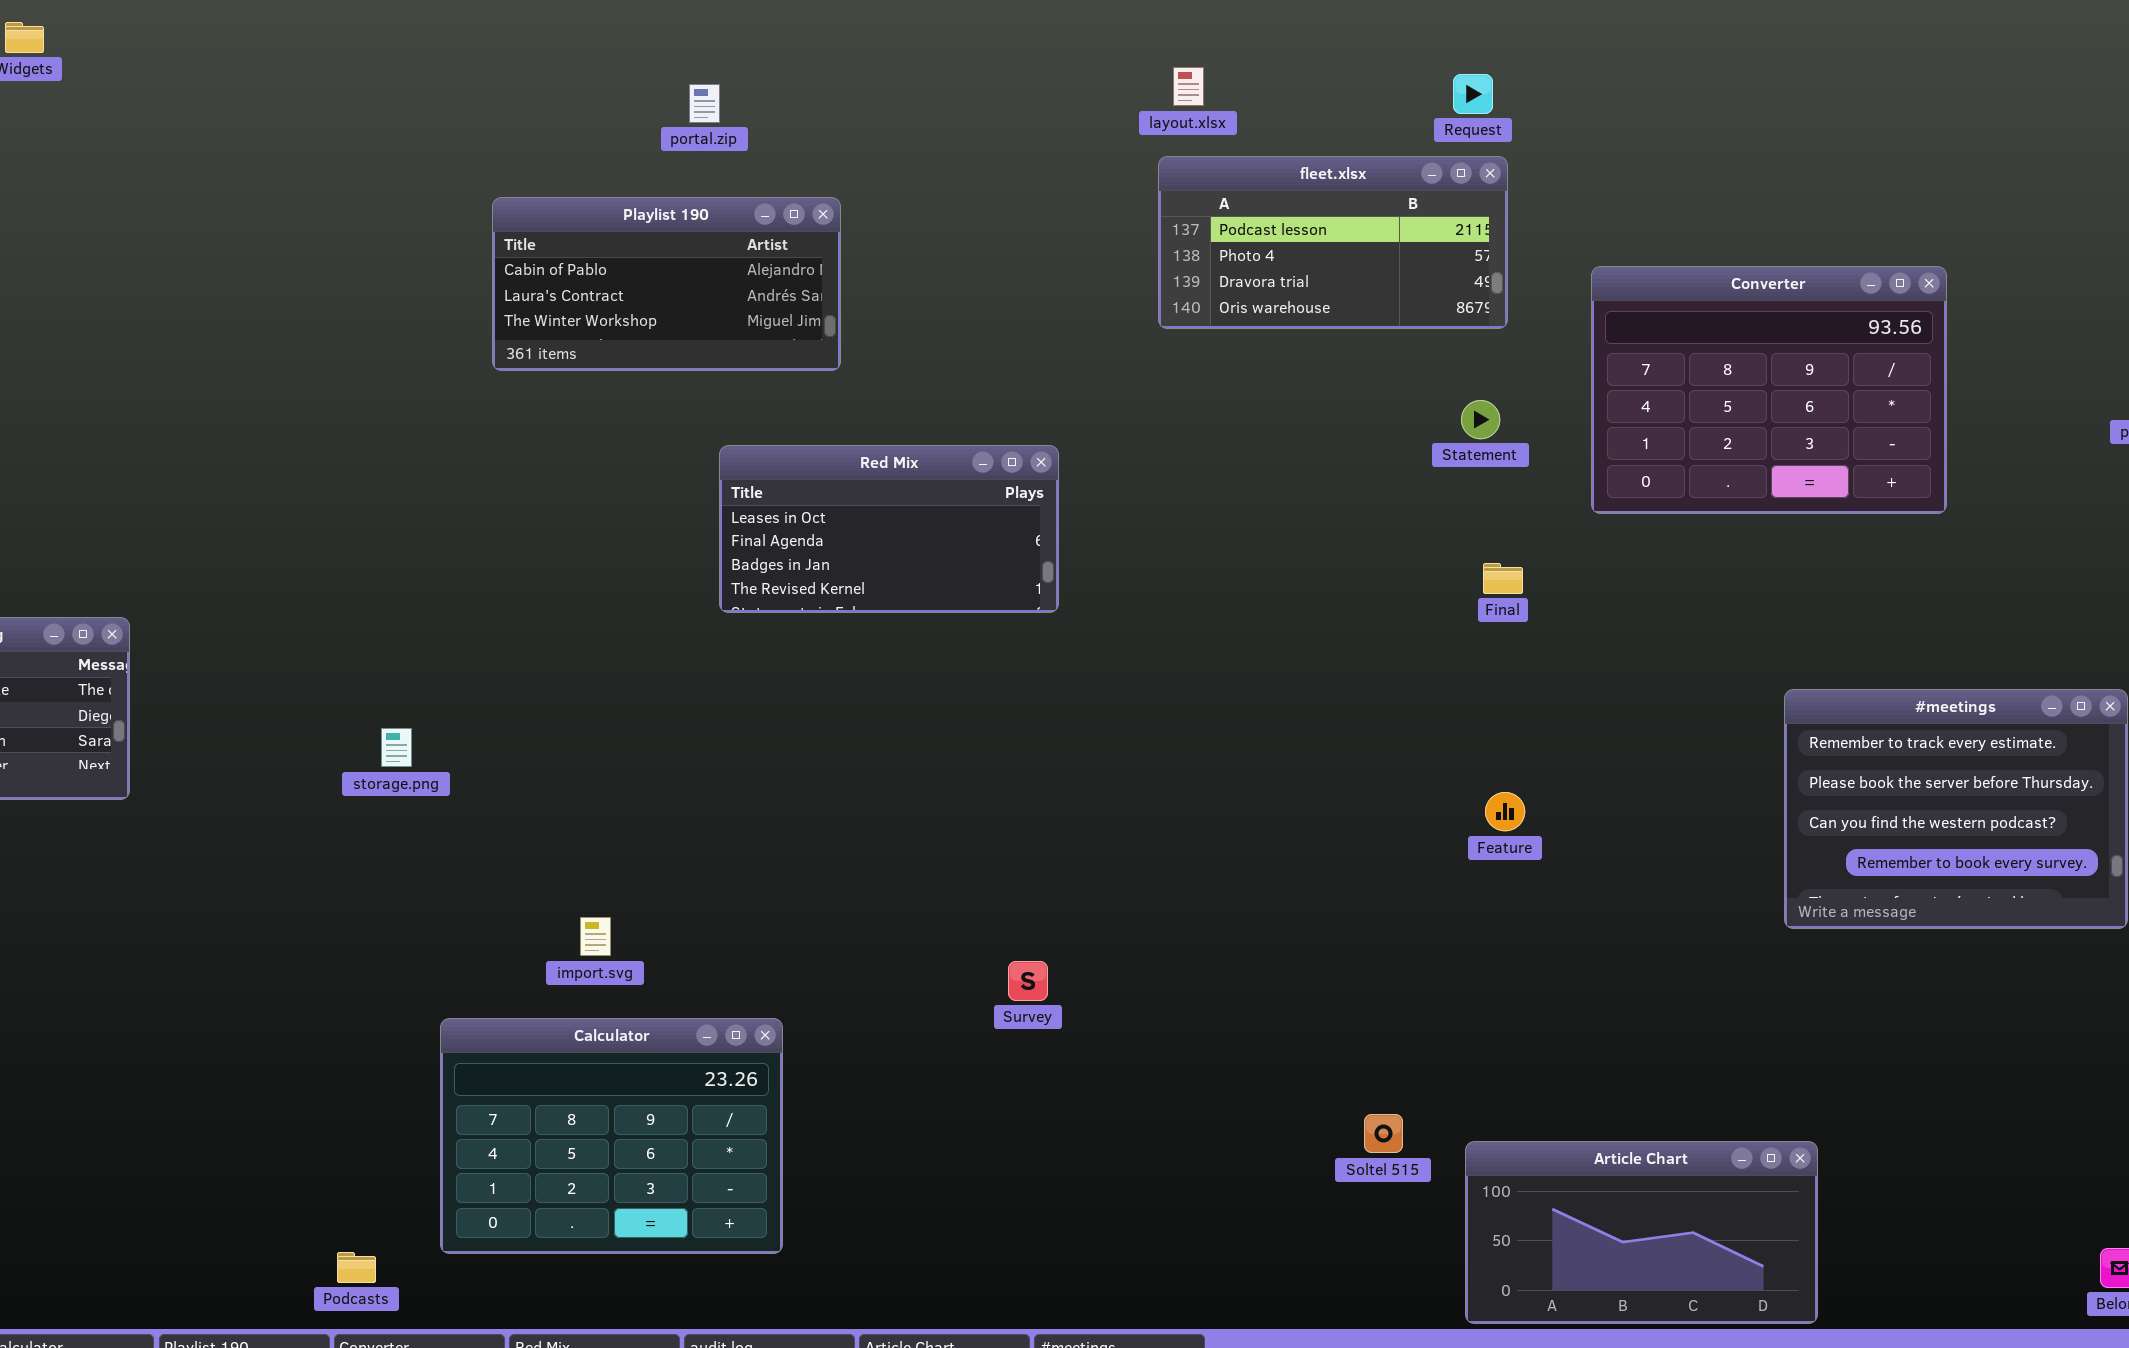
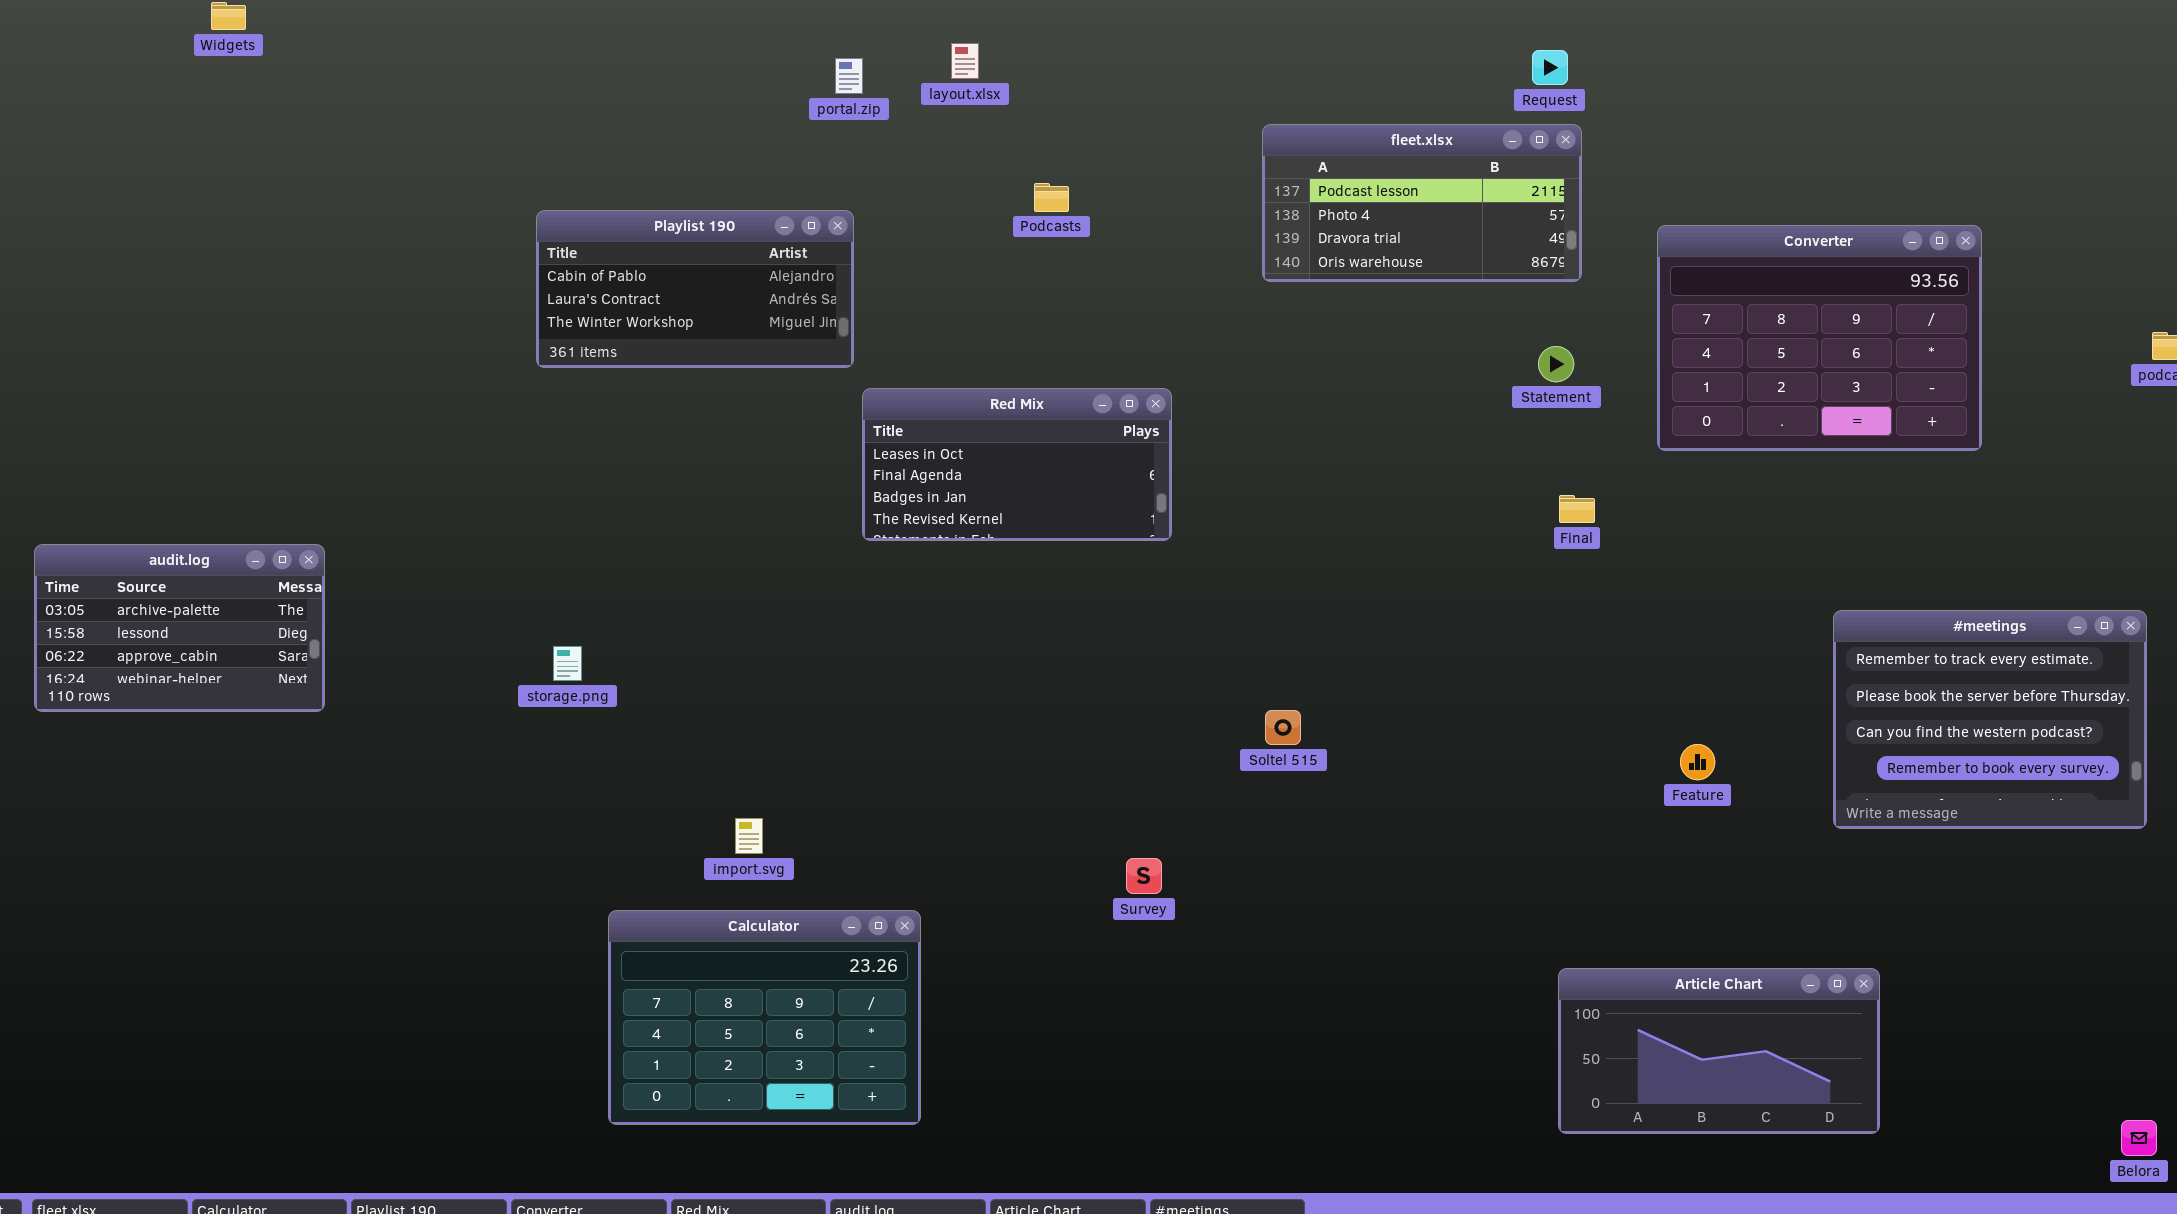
layout.xlsx: [1173,67,1204,106] -> [951,43,979,79], moved
Playlist 190: [492,197,841,371] -> [536,210,854,368], moved
Feature: [1485,792,1525,831] -> [1680,744,1715,780], moved
Soltel 515: [1364,1114,1403,1153] -> [1265,710,1301,745], moved
Article Chart: [1465,1141,1818,1324] -> [1558,968,1880,1134], moved
Podcasts: [337,1252,376,1283] -> [1034,183,1069,212], moved

